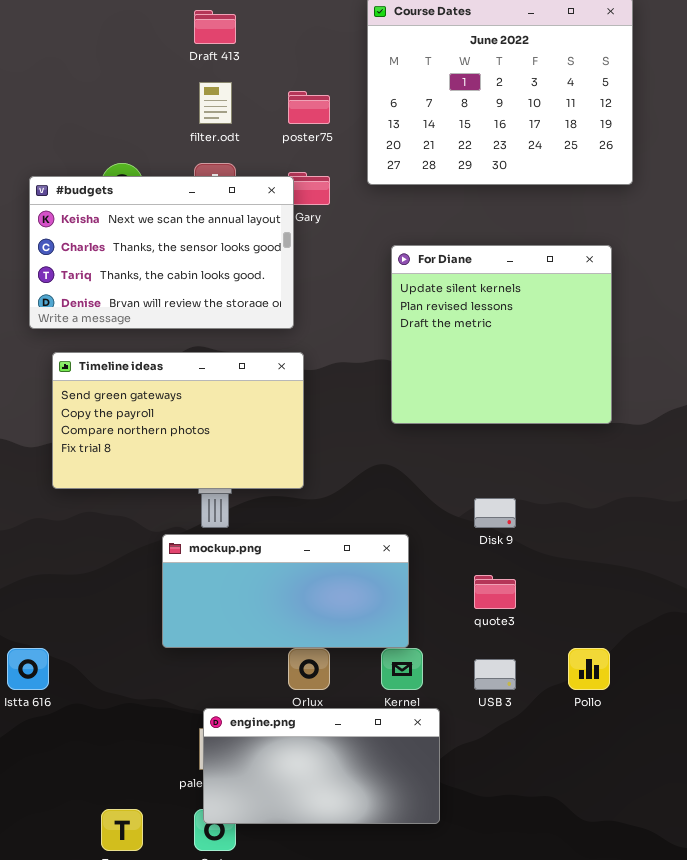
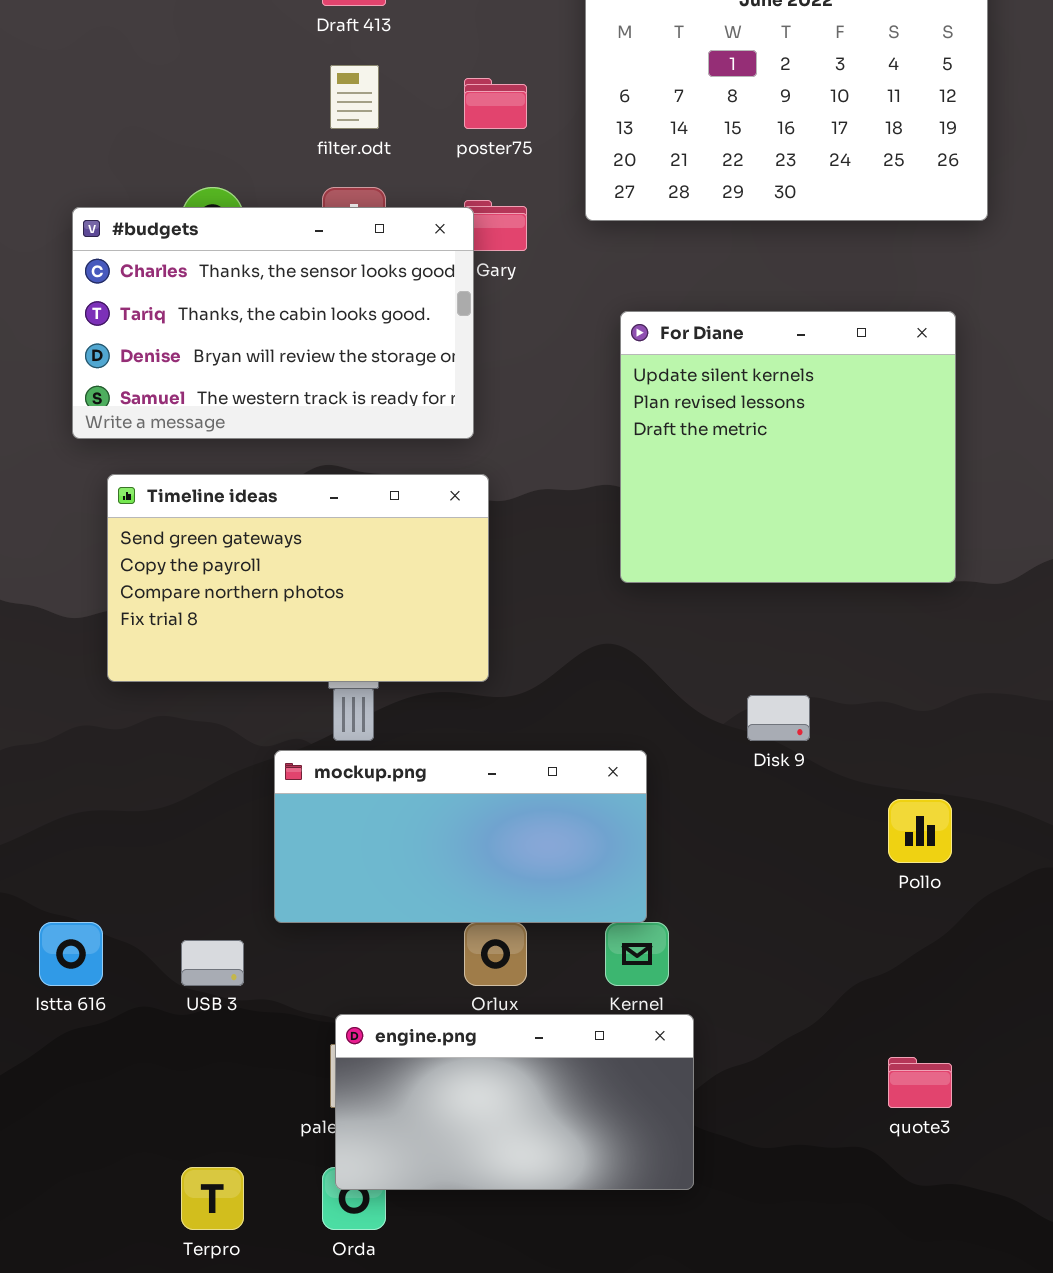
#budgets: [29,176,294,329] -> [72,207,474,439], scrolled down 1 row
quote3: [474,575,516,609] -> [888,1057,952,1108], moved
Pollo: [568,648,610,690] -> [888,799,952,863], moved
USB 3: [474,659,516,690] -> [181,940,244,986], moved

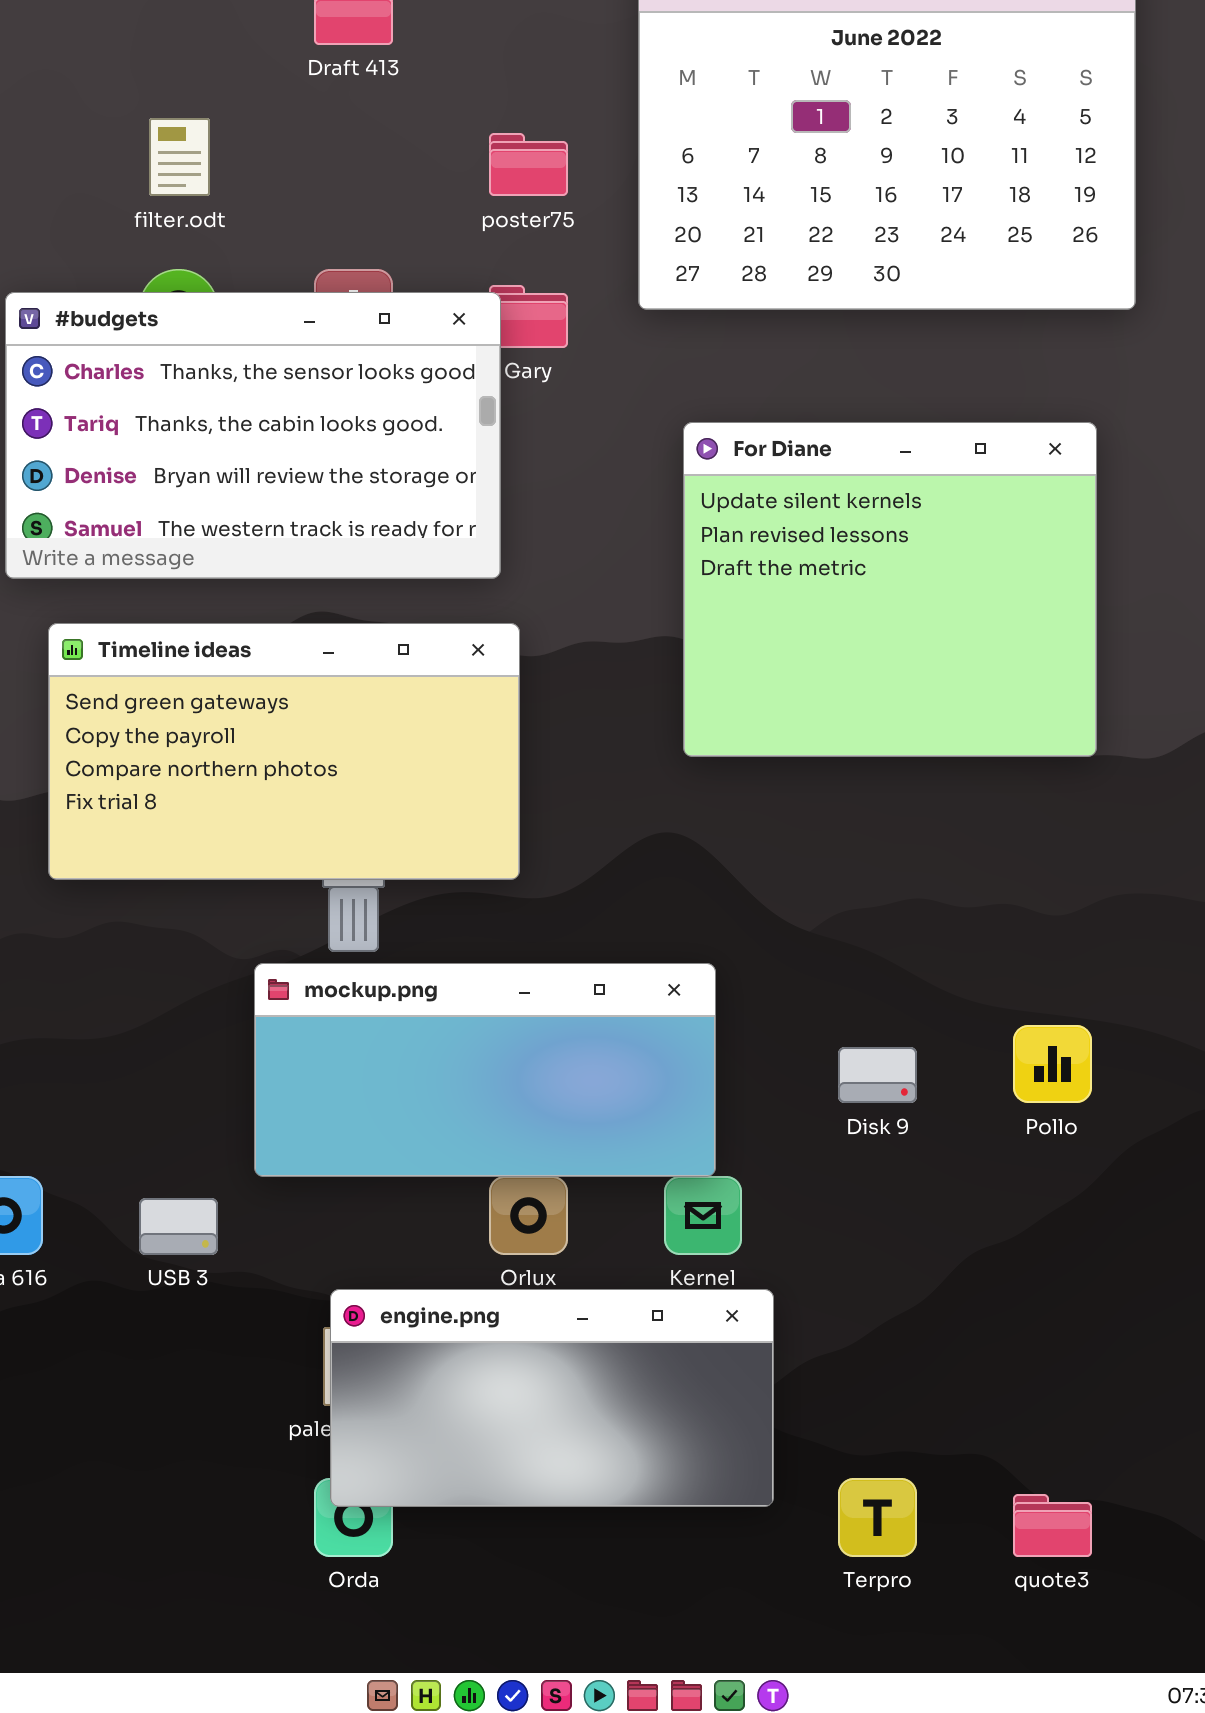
filter.odt: [330,65,379,129] -> [149,118,210,196], moved
Disk 9: [747,695,810,741] -> [838,1047,917,1103], moved
quote3: [888,1057,952,1108] -> [1013,1494,1092,1557], moved
Terpro: [181,1167,244,1230] -> [838,1478,917,1557], moved

